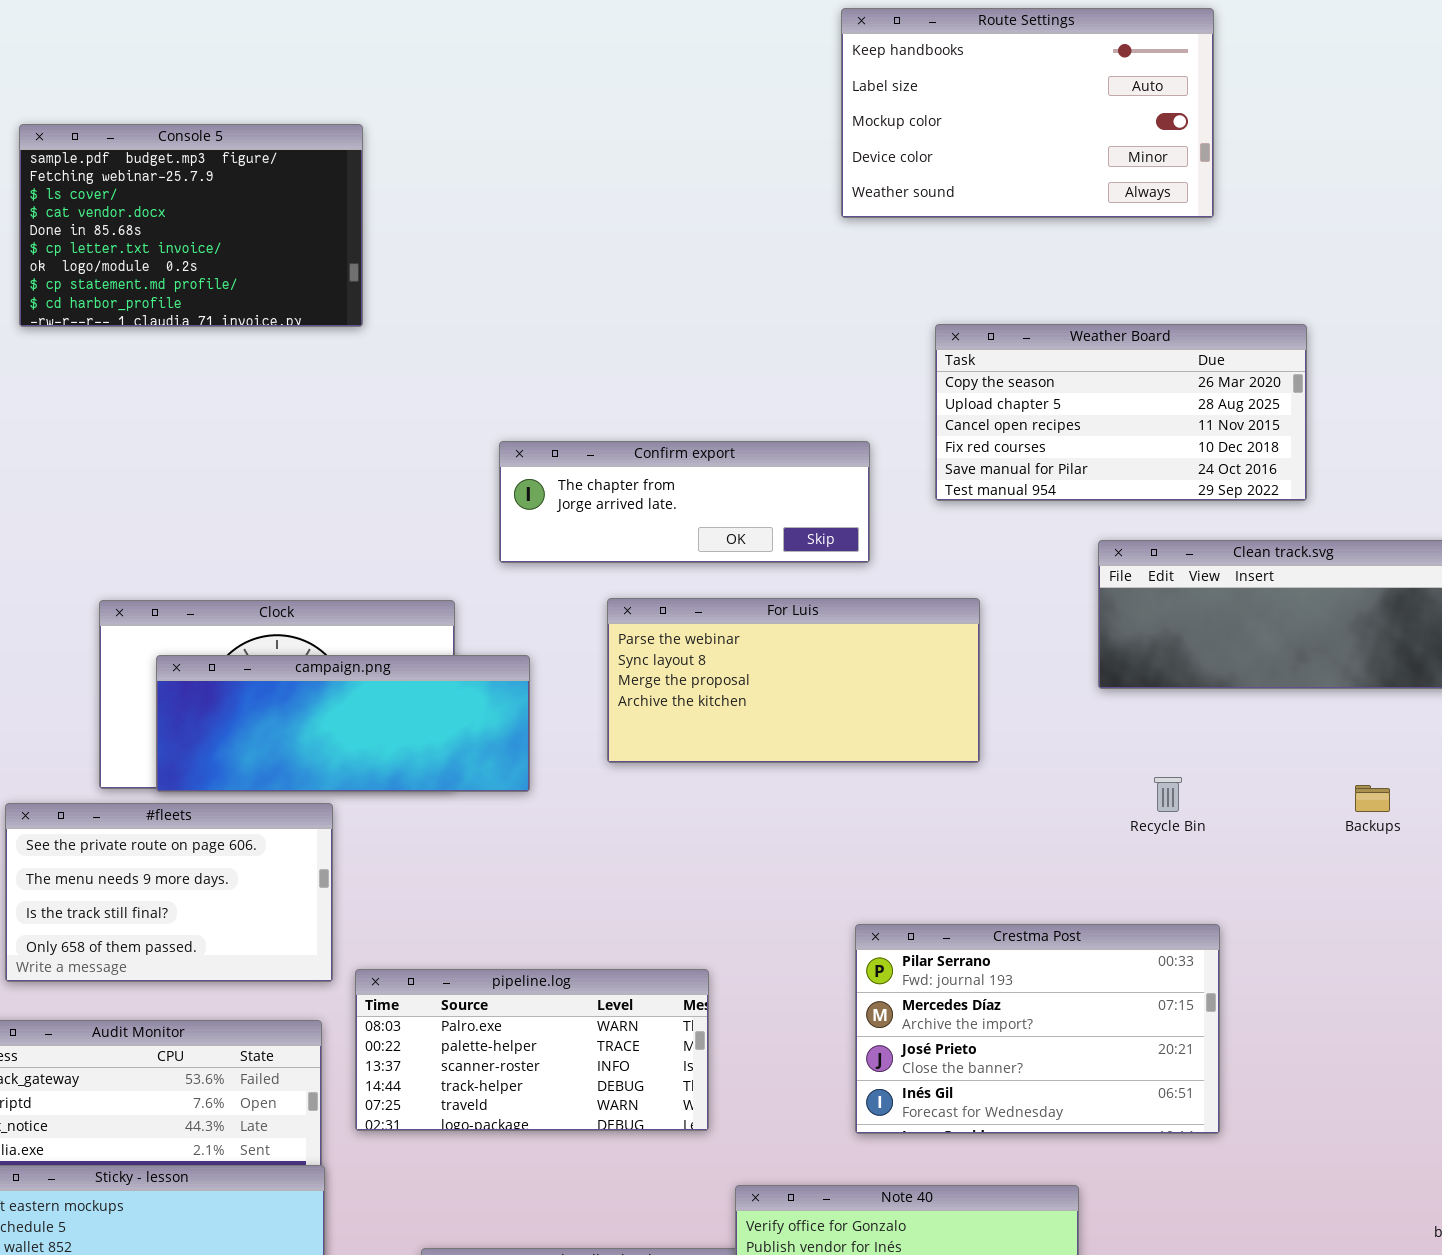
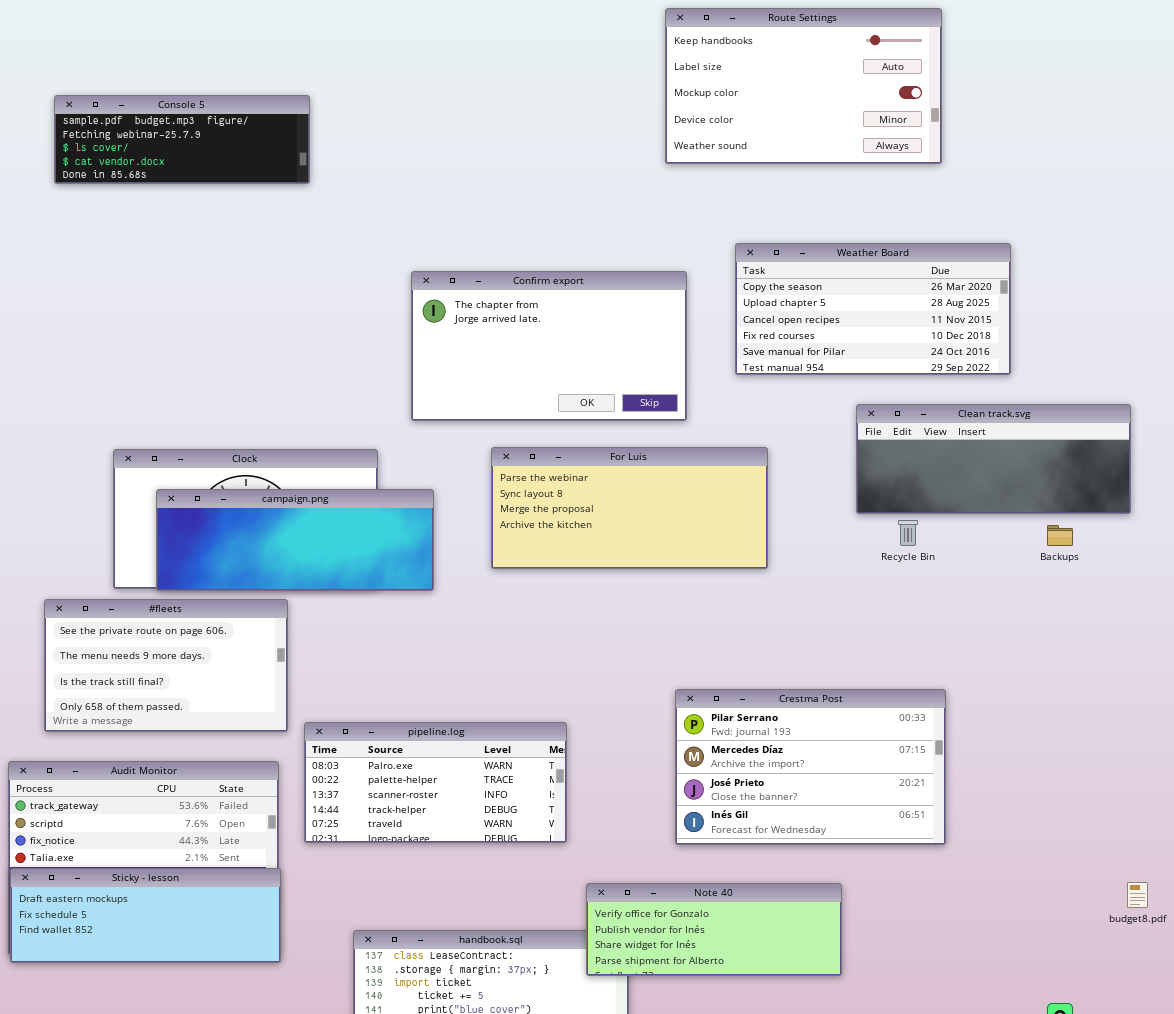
Console 5: [19,124,363,327] -> [54,95,310,184], resized
Confirm export: [499,441,870,563] -> [411,271,687,421], resized
Recycle Bin: [1154,777,1182,812] -> [898,520,918,546], moved
Backups: [1355,785,1390,812] -> [1047,525,1073,546], moved

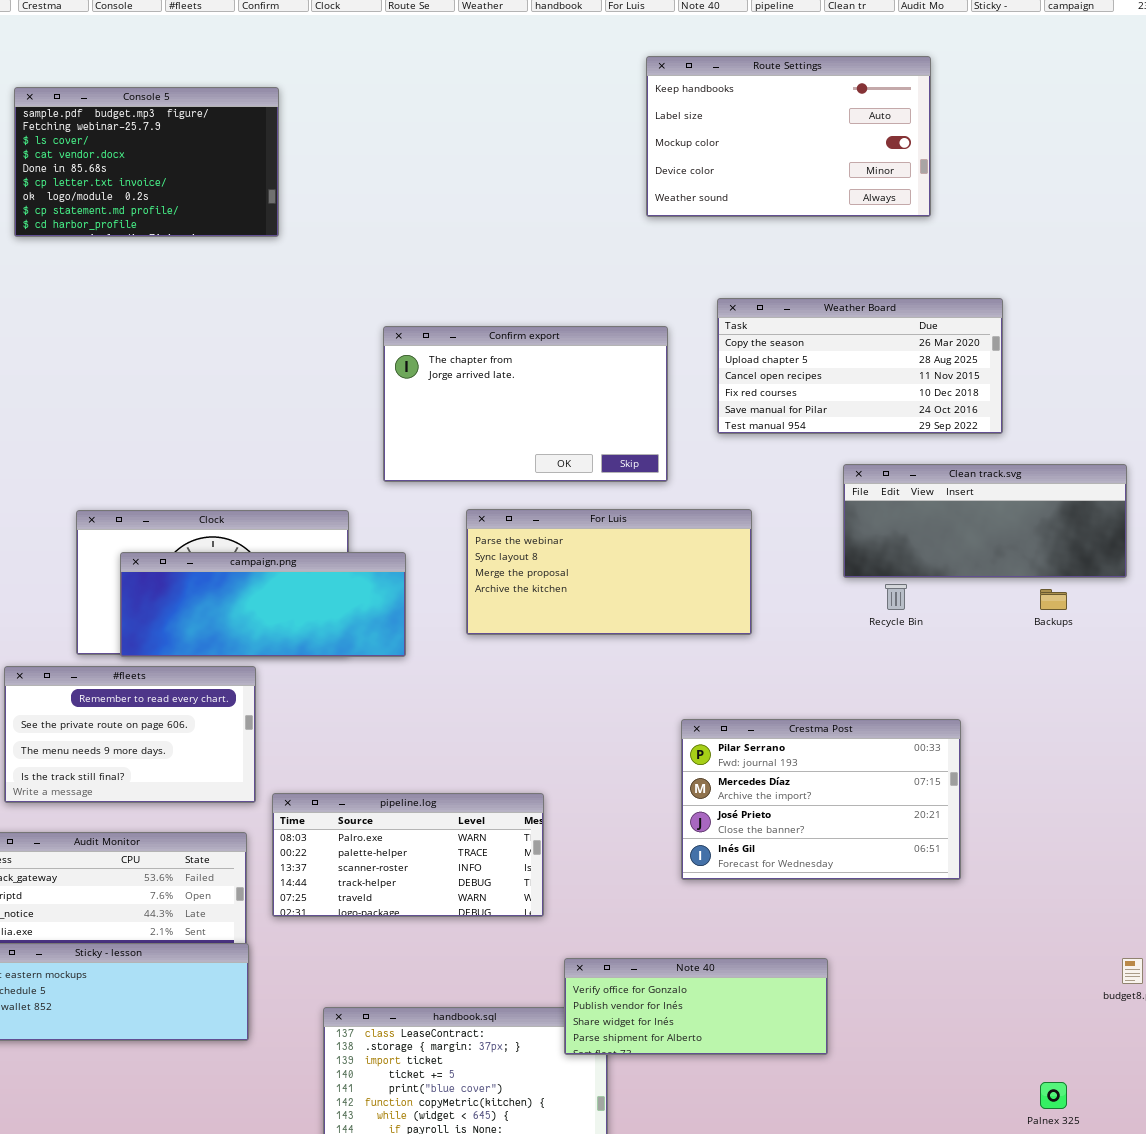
Console 5: [54,95,310,184] -> [14,87,279,237], resized
#fleets: [44,599,288,732] -> [4,666,256,803], scrolled up 1 row
Crestma Post: [675,689,946,845] -> [681,719,961,880], moved

